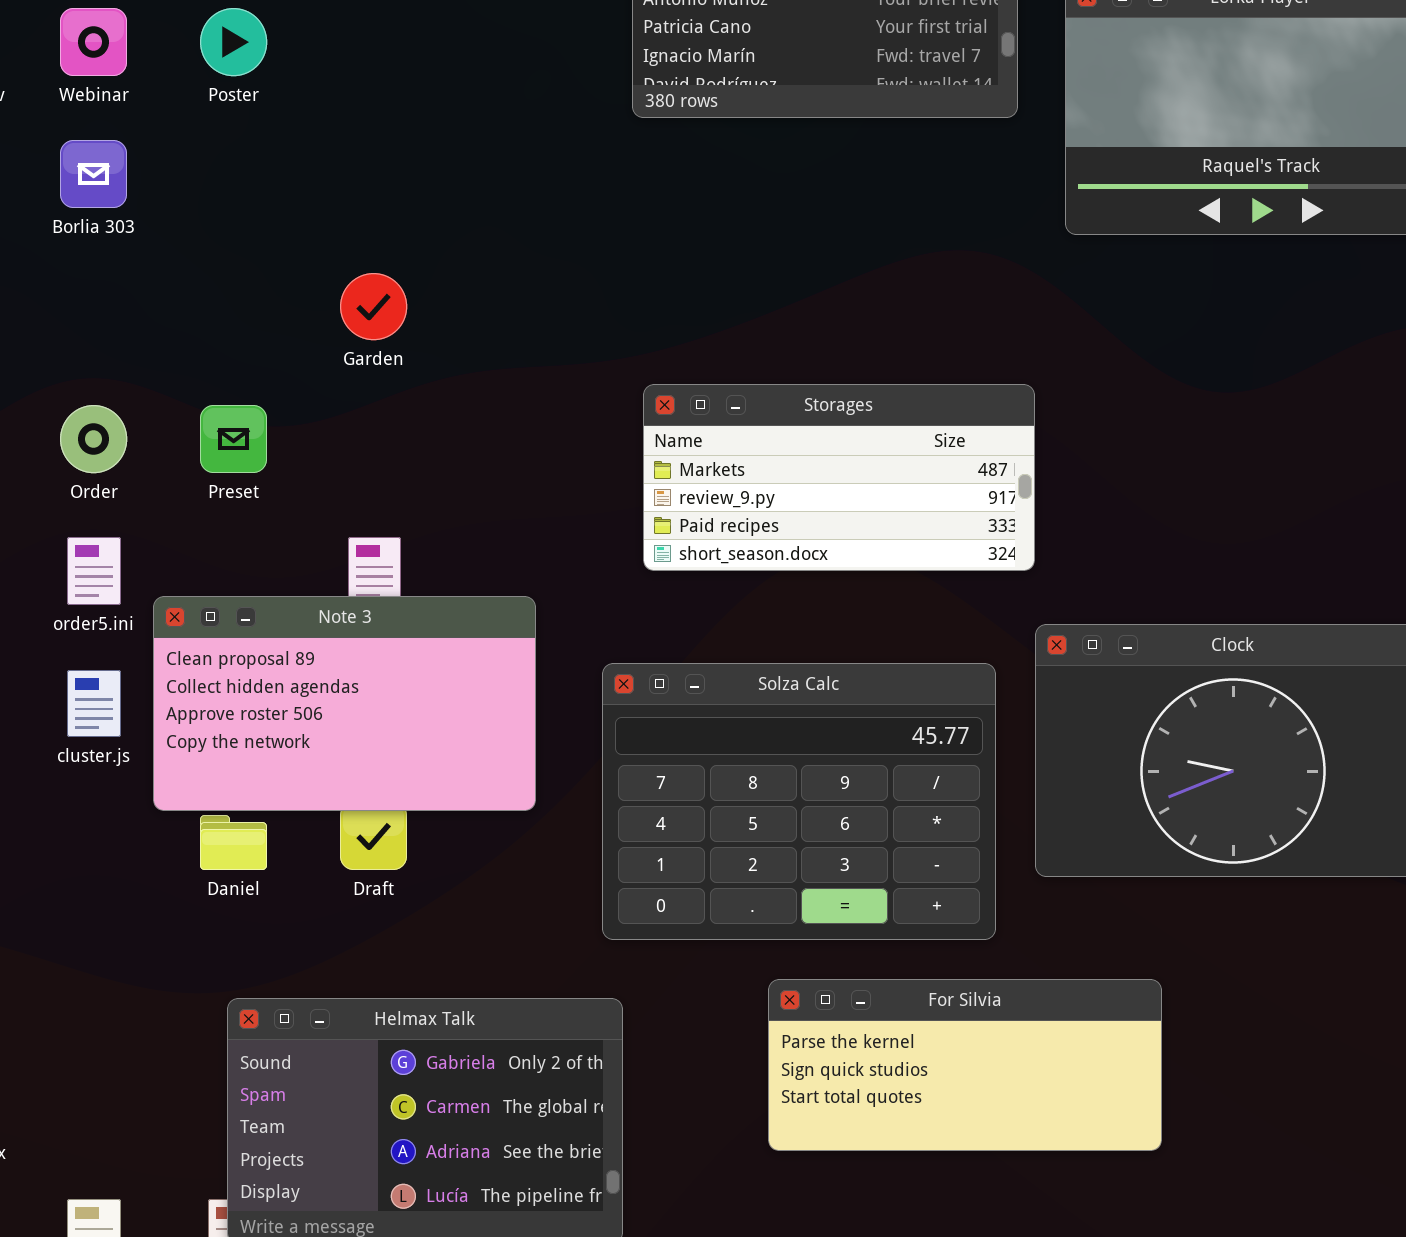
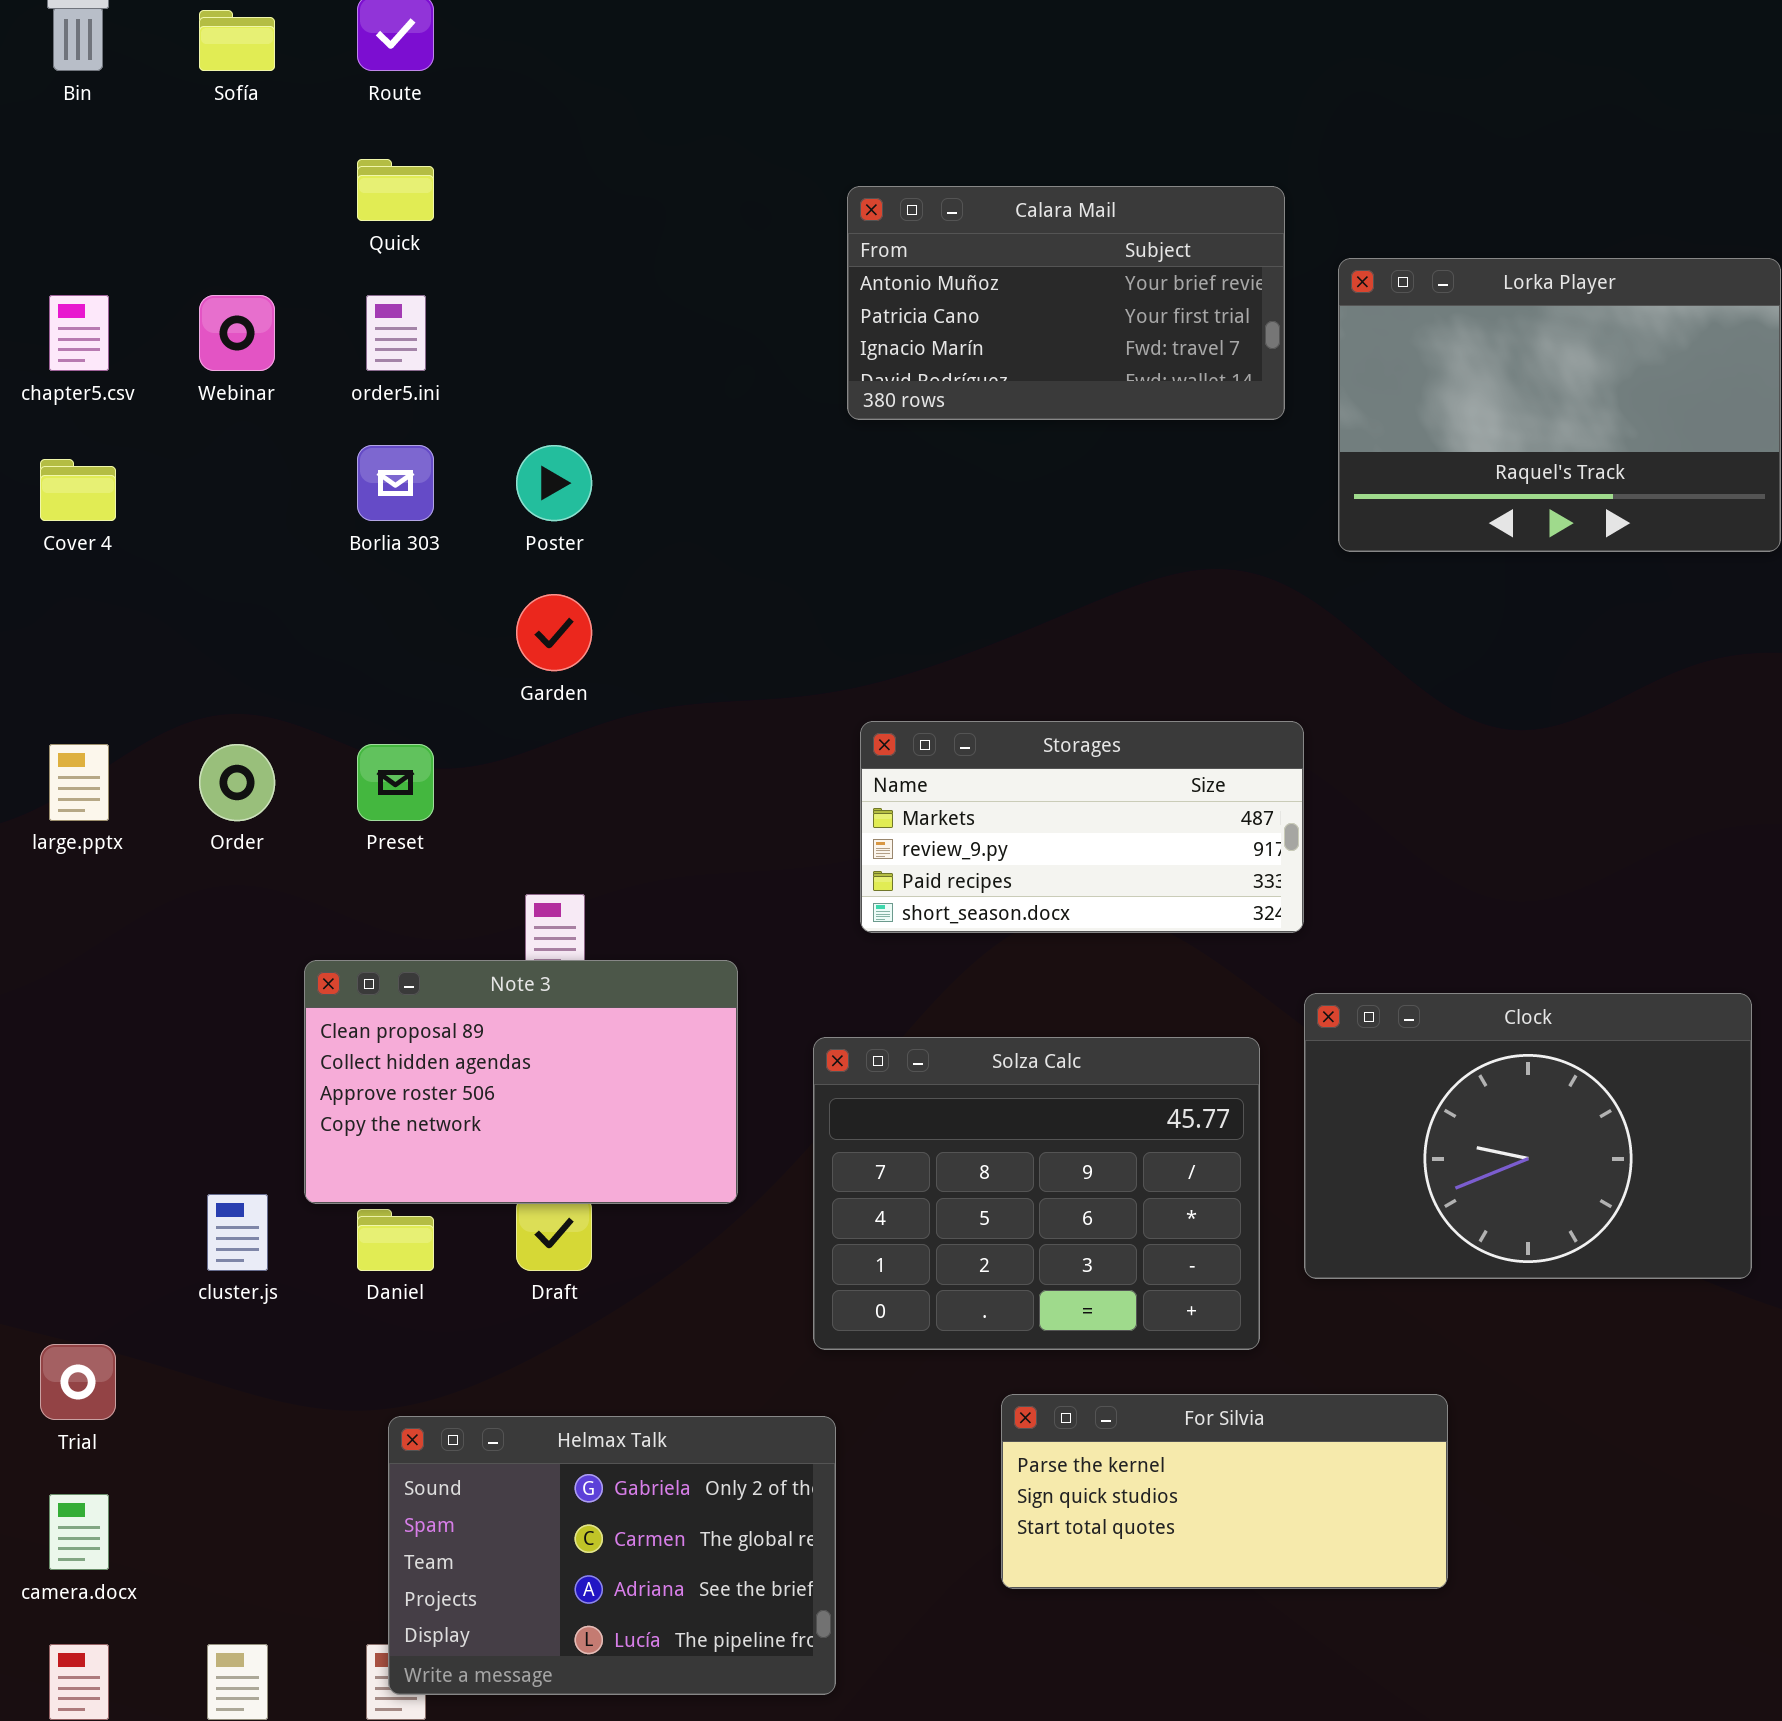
Poster: [200,8,267,76] -> [516,445,592,521], moved
Borlia 303: [60,140,127,208] -> [357,445,434,521], moved
order5.ini: [67,537,121,605] -> [366,295,426,371], moved
cluster.js: [67,670,121,737] -> [207,1194,268,1271], moved

